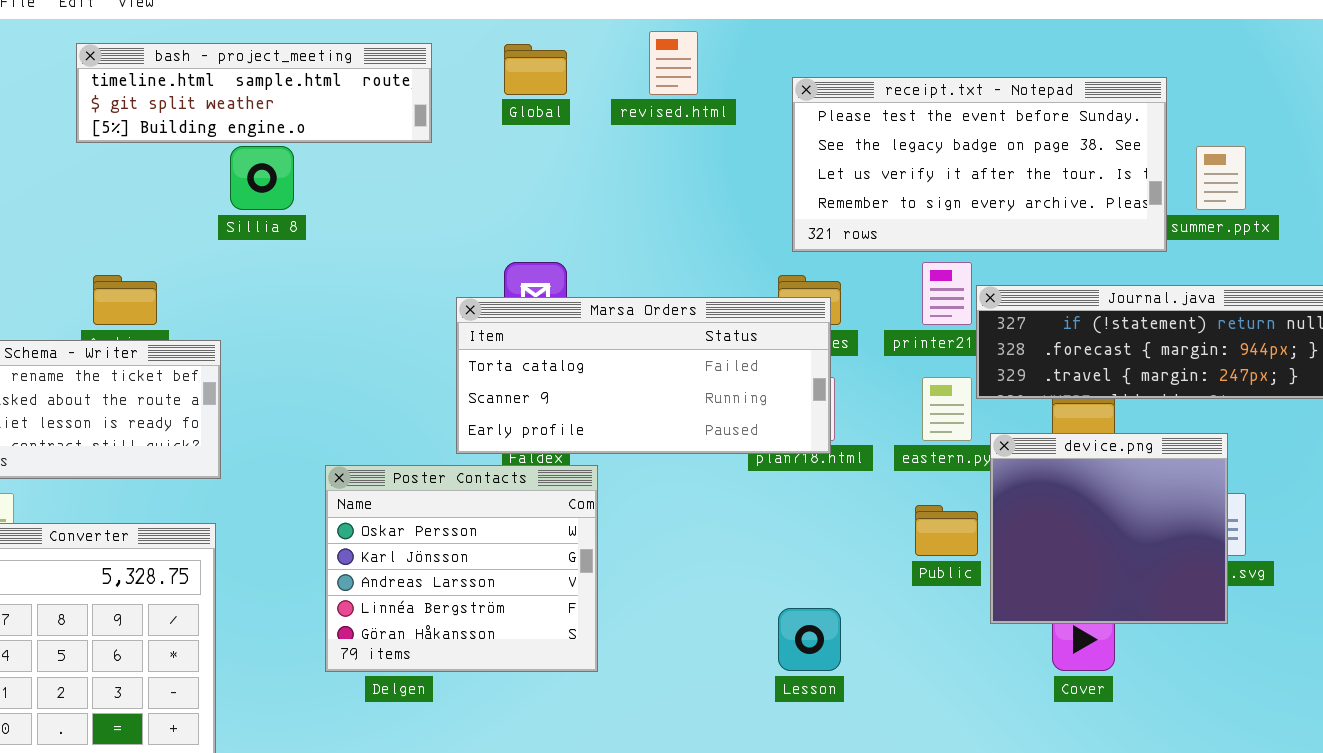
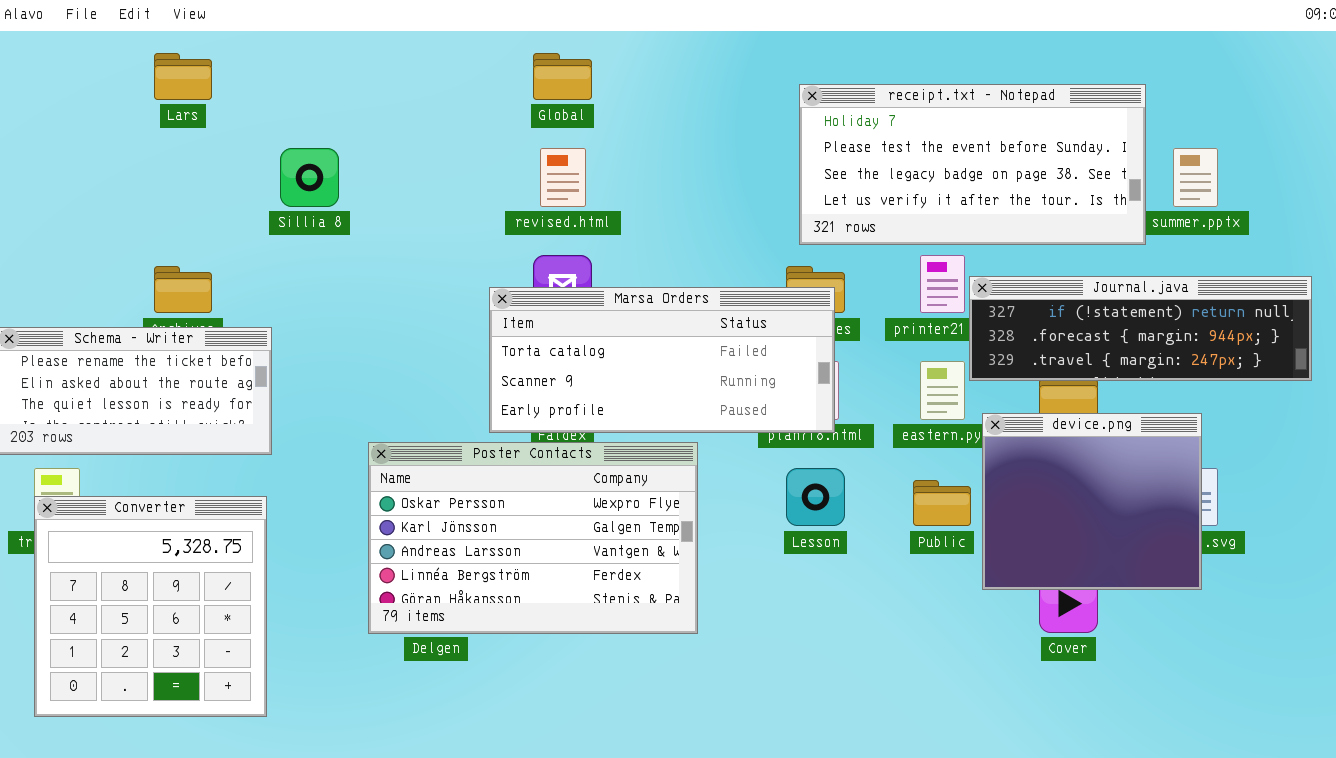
revised.html: [649,31,698,95] -> [540,148,586,207], moved
bash - project_meeting: [76,43,432,143] -> none, closed
receipt.txt - Notepad: [792,77,1167,252] -> [799,84,1146,245], scrolled up 1 row
Poster Contacts: [325,465,598,672] -> [368,442,698,634], resized
Lesson: [778,608,841,671] -> [786,468,845,526], moved

